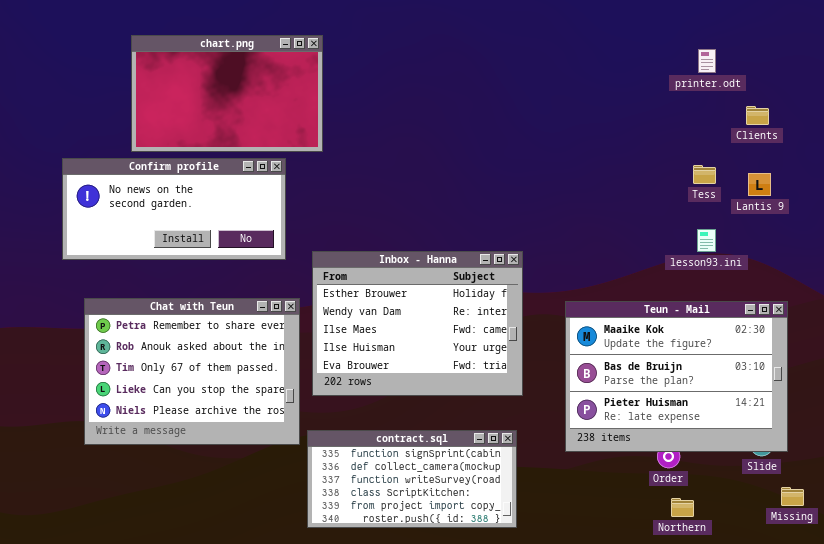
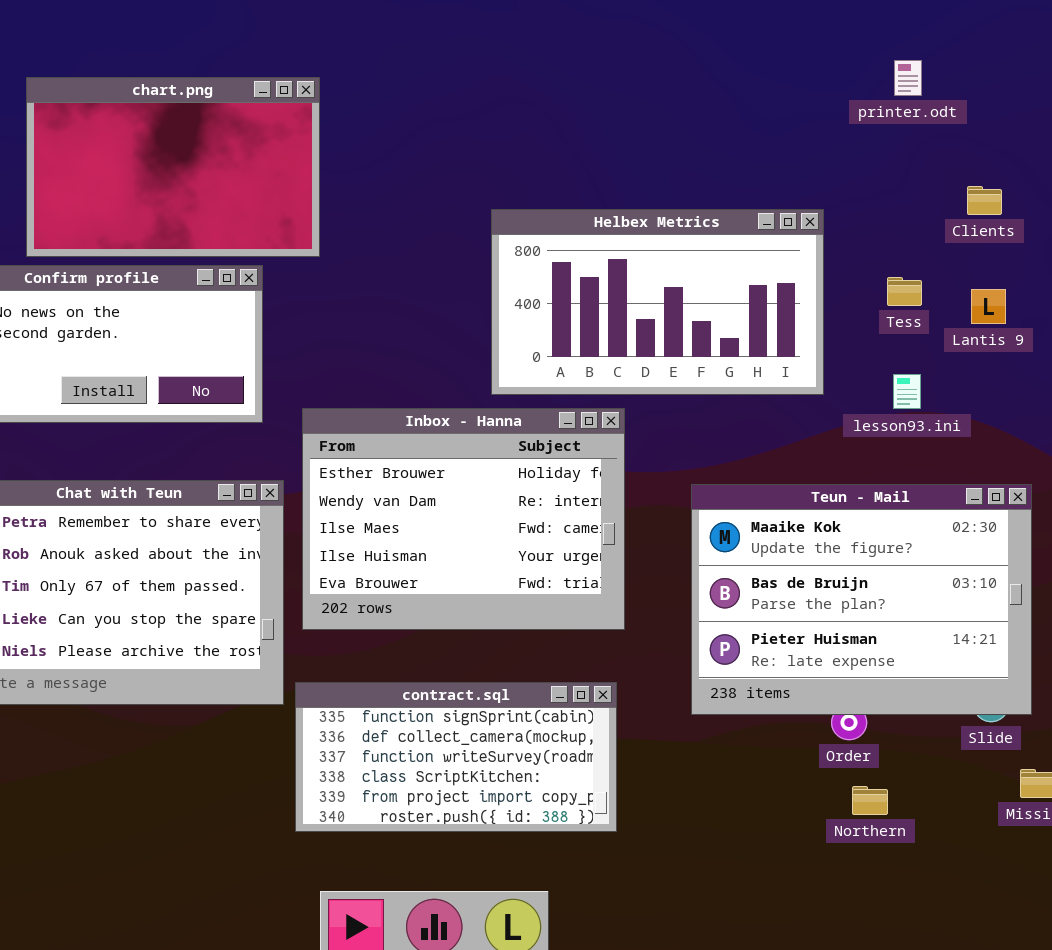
printer.odt: [698,49,716,73] -> [894,60,922,96], moved
Helbex Metrics: none -> [491,209,824,395], opened

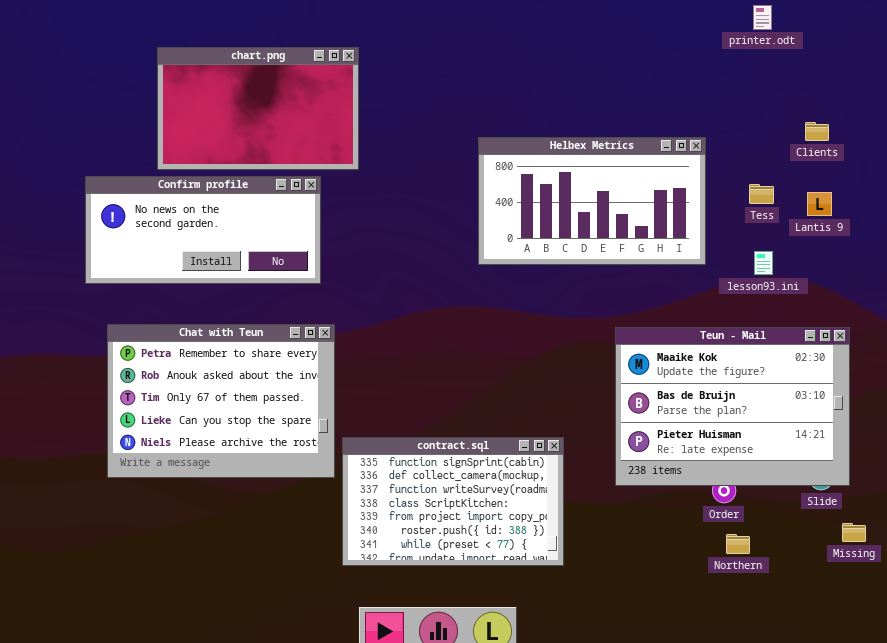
printer.odt: [894,60,922,96] -> [753,5,772,30], moved
Inbox - Hanna: [302,408,625,630] -> none, closed
contract.sql: [295,682,617,832] -> [342,437,564,566], resized

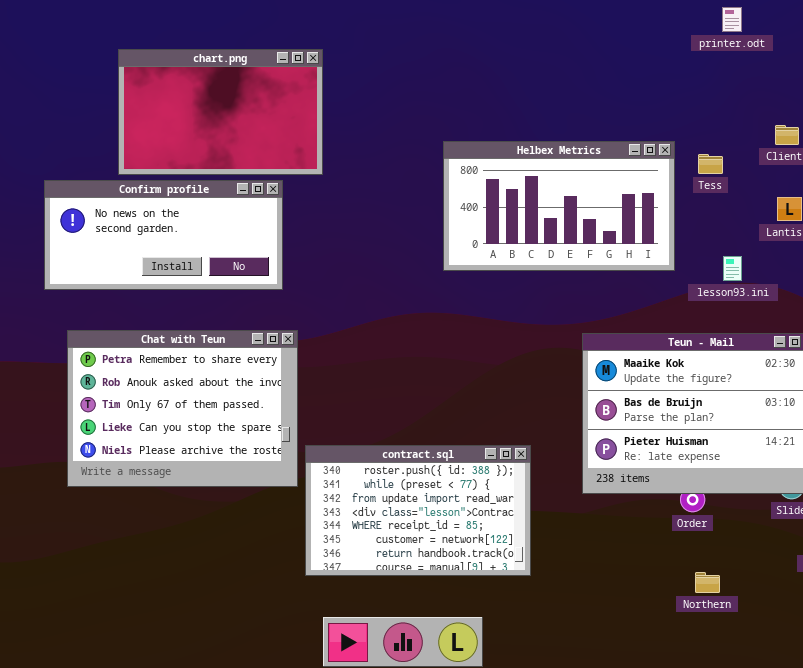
Tess: [749,184,774,204] -> [698,154,723,174], moved
contract.sql: [342,437,564,566] -> [305,445,531,576], scrolled down 5 rows
Northern: [726,534,750,554] -> [695,572,720,593], moved

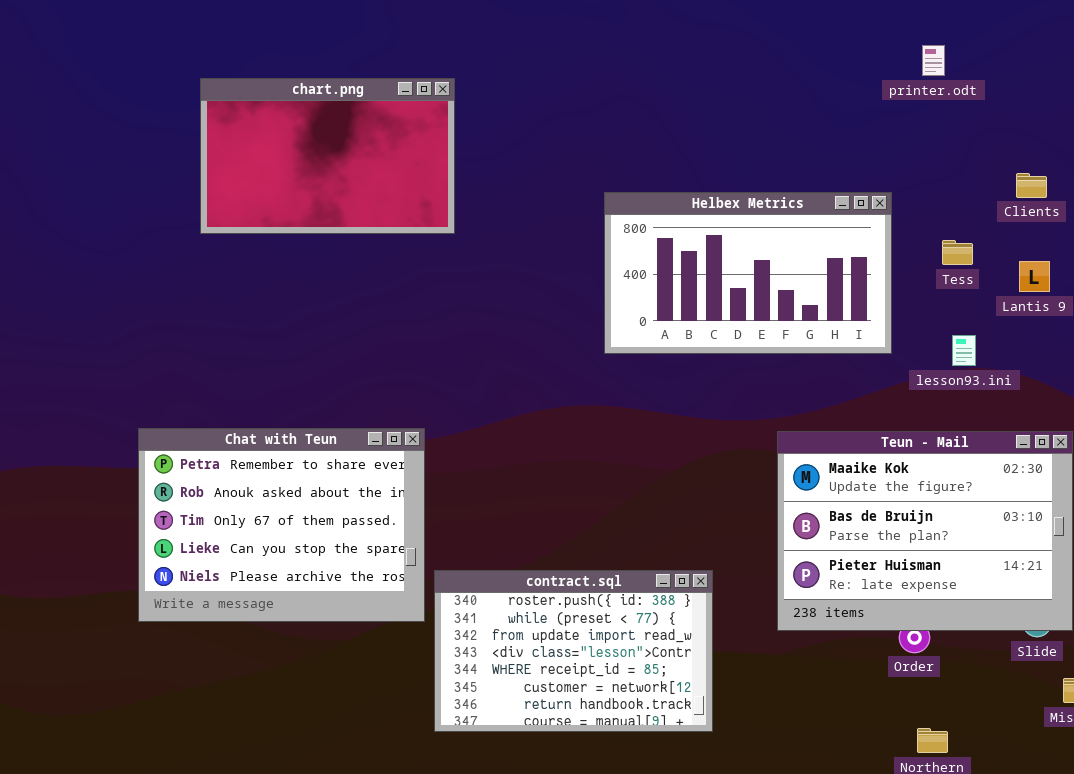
printer.odt: [722,7,742,32] -> [922,45,945,76], moved
Tess: [698,154,723,174] -> [942,240,973,265], moved
Confirm profile: [44,180,283,290] -> none, closed

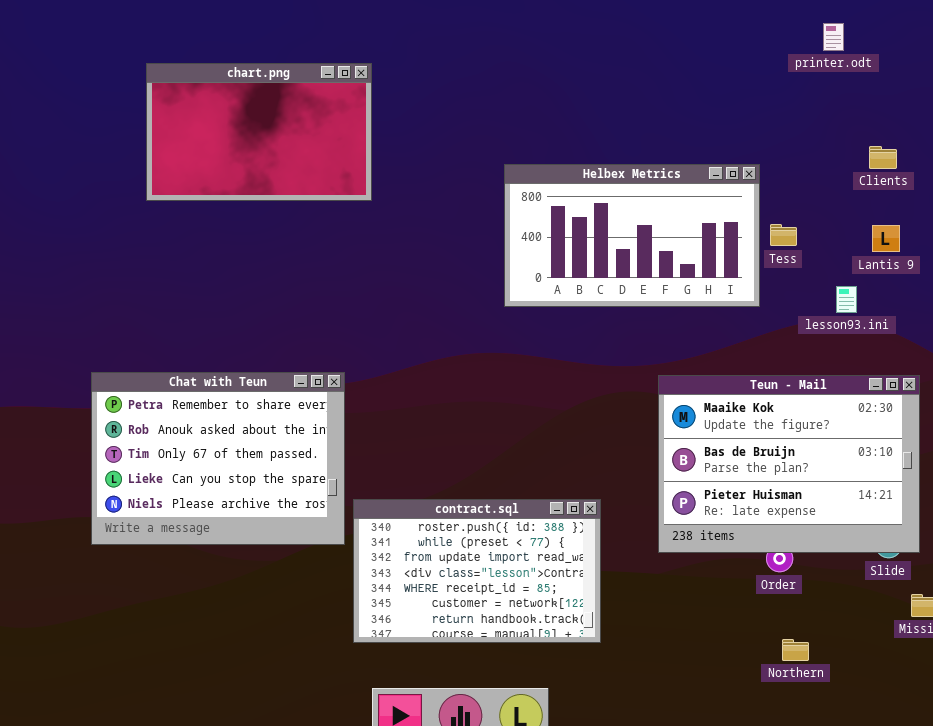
printer.odt: [922,45,945,76] -> [823,23,844,51], moved
Tess: [942,240,973,265] -> [770,224,797,246], moved
lesson93.ini: [952,335,976,366] -> [836,286,857,313], moved

